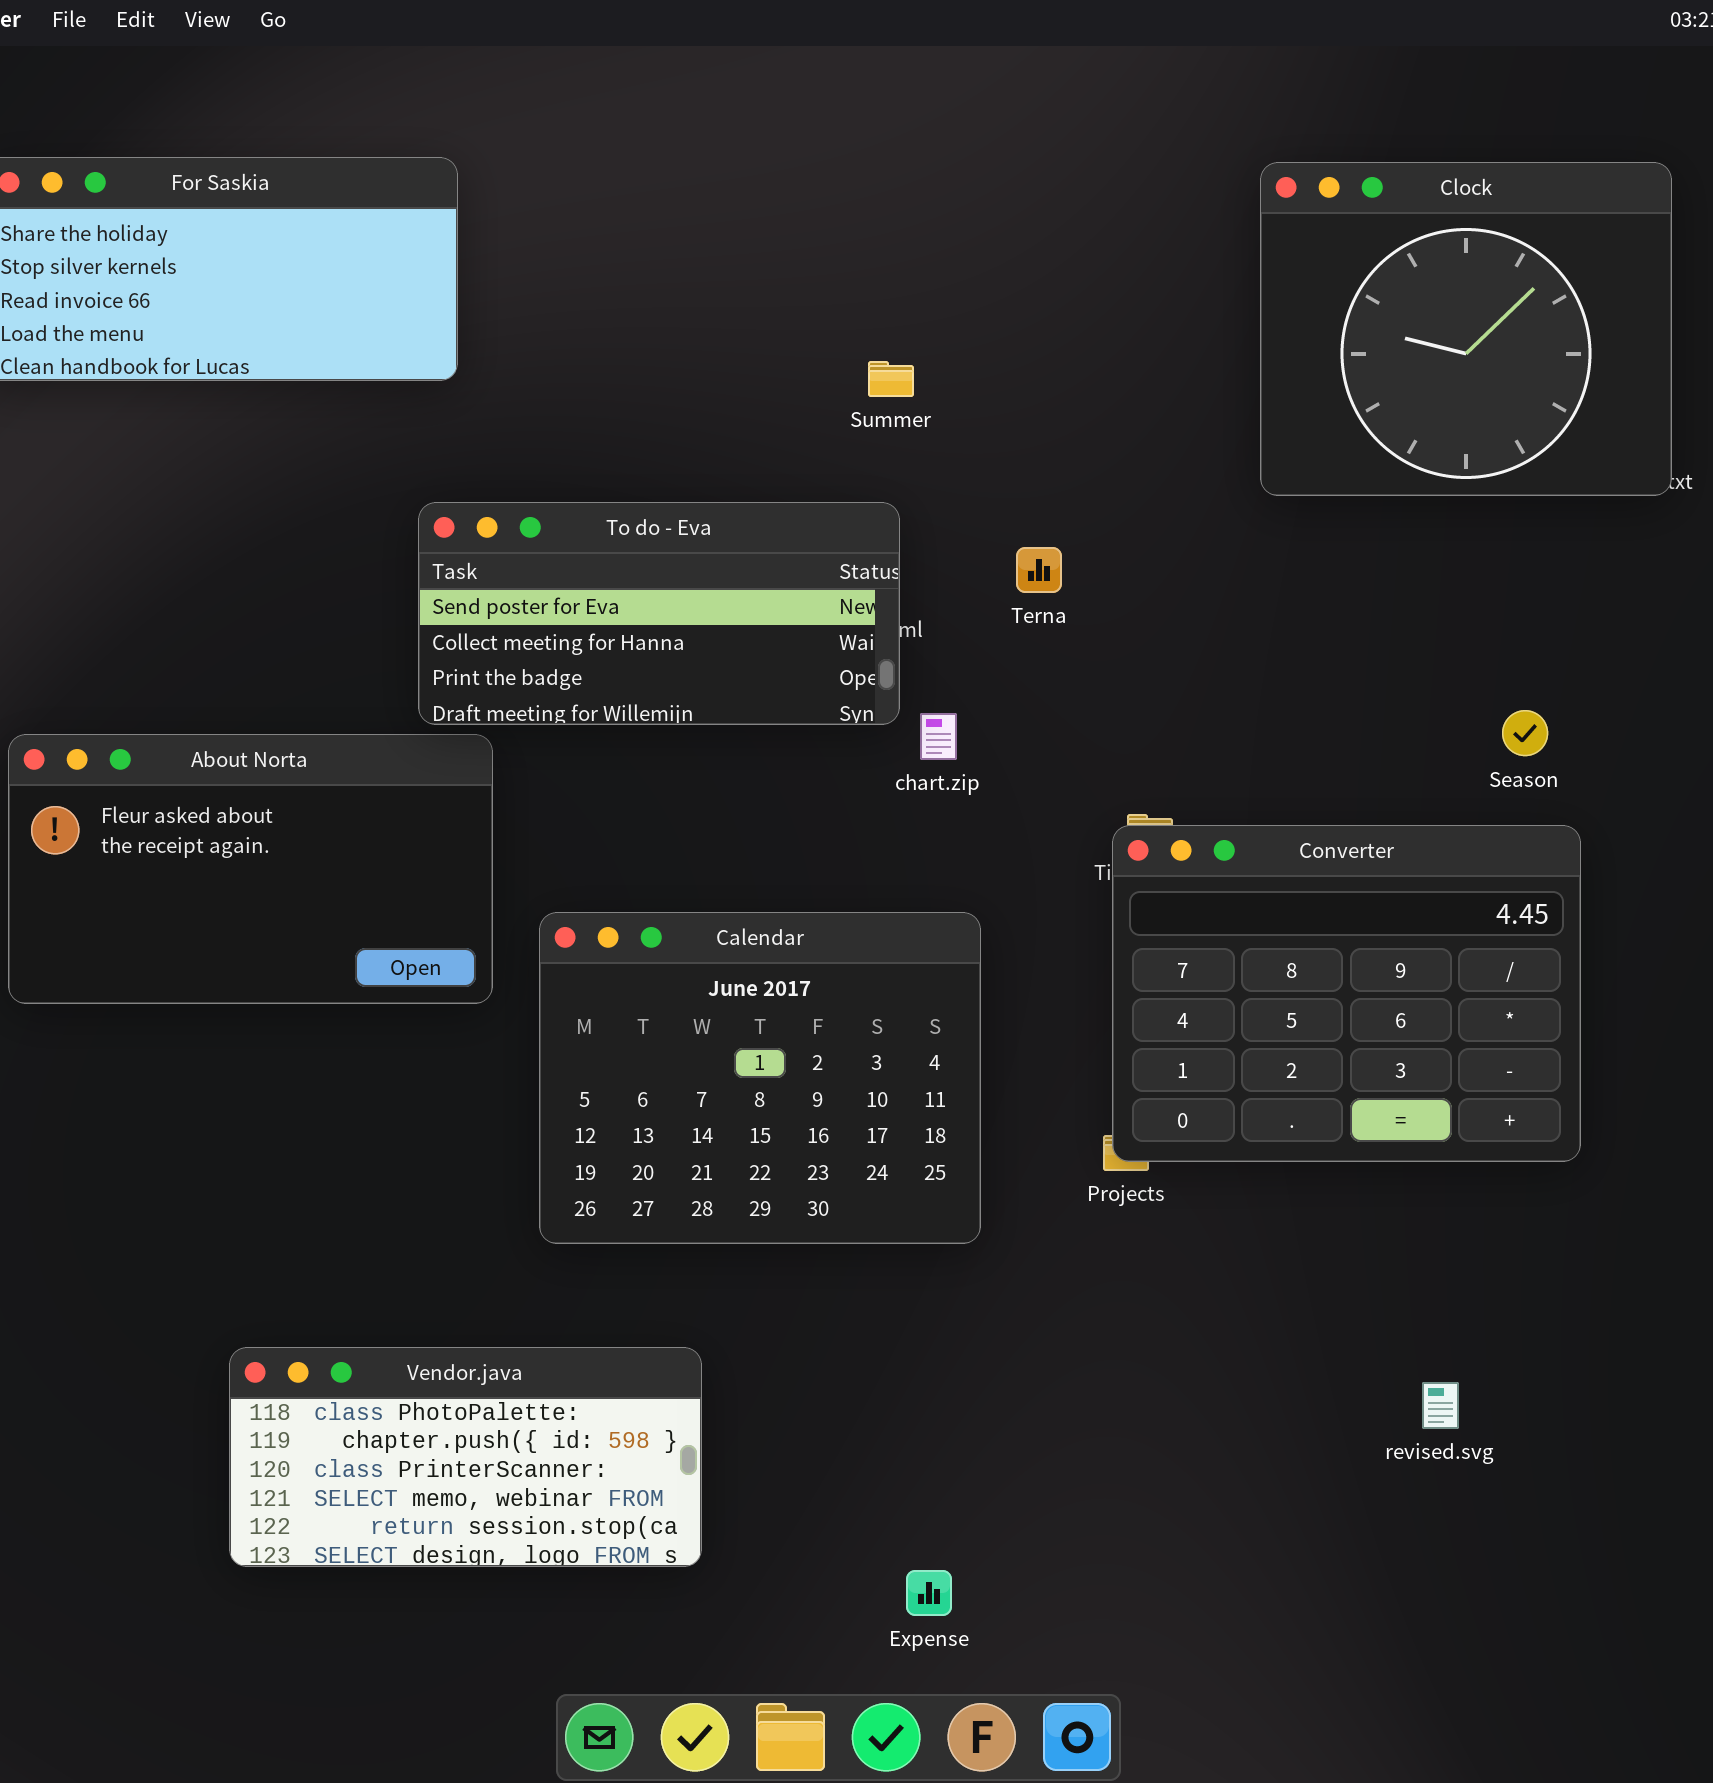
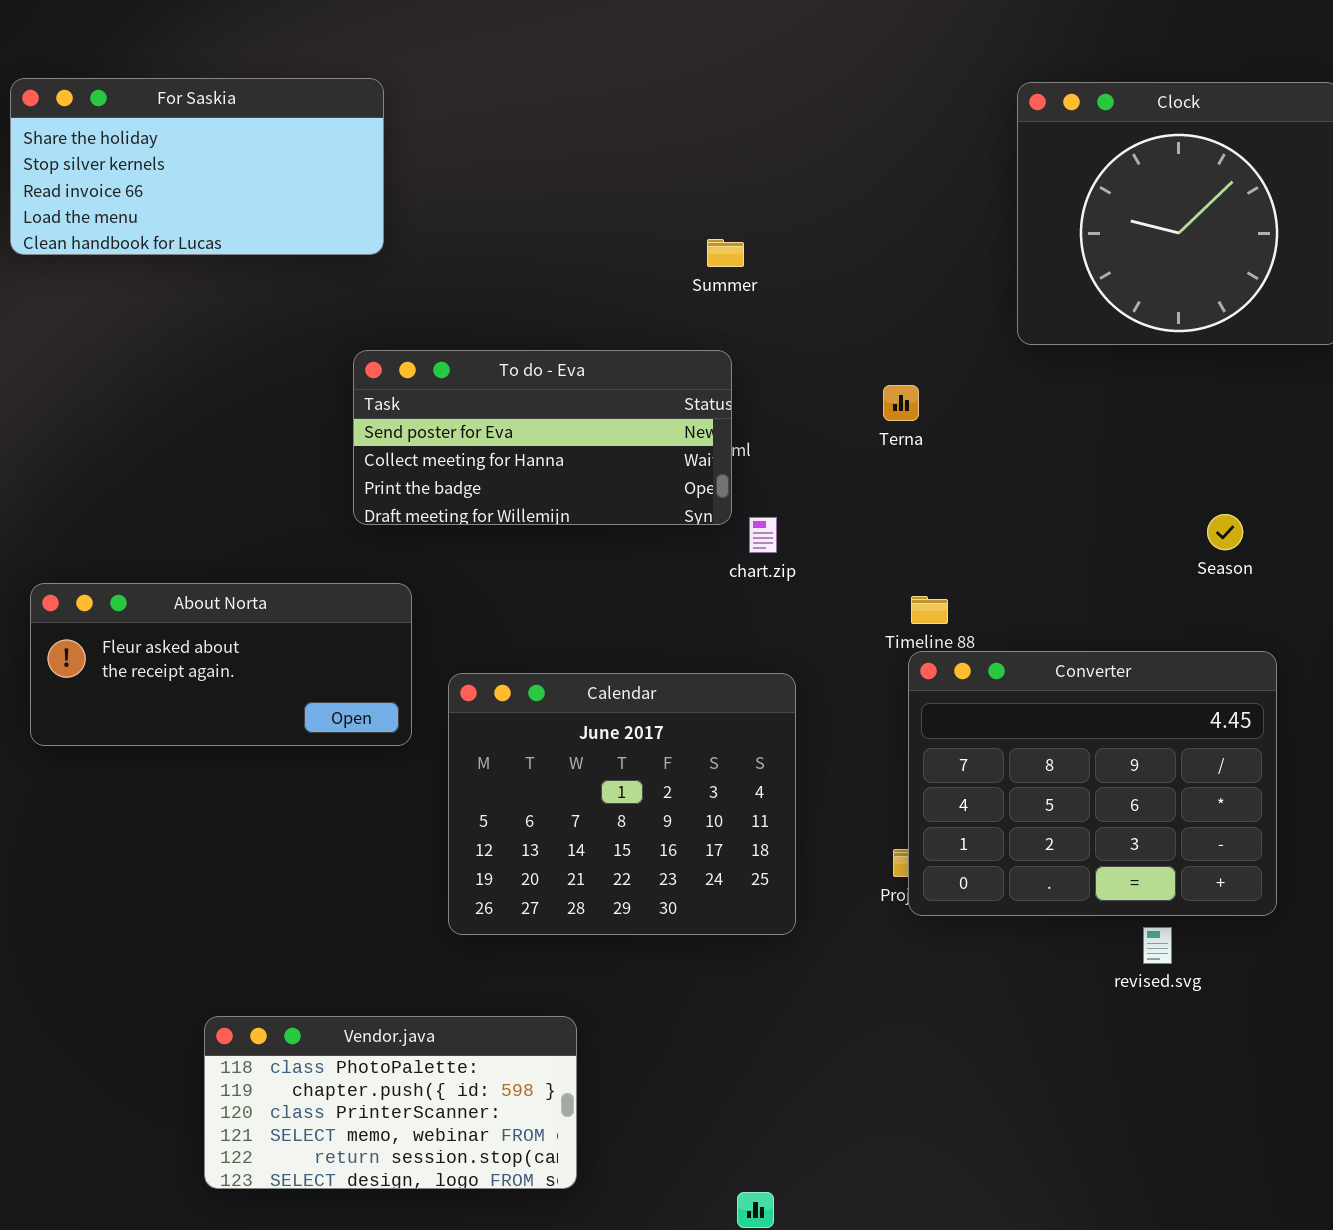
Terna: [1016,547,1062,593] -> [883,385,919,421], moved
About Norta: [8,734,493,1004] -> [30,583,412,746], resized
Converter: [1112,825,1581,1162] -> [908,651,1277,916], moved
revised.svg: [1422,1382,1459,1429] -> [1143,927,1172,964], moved

